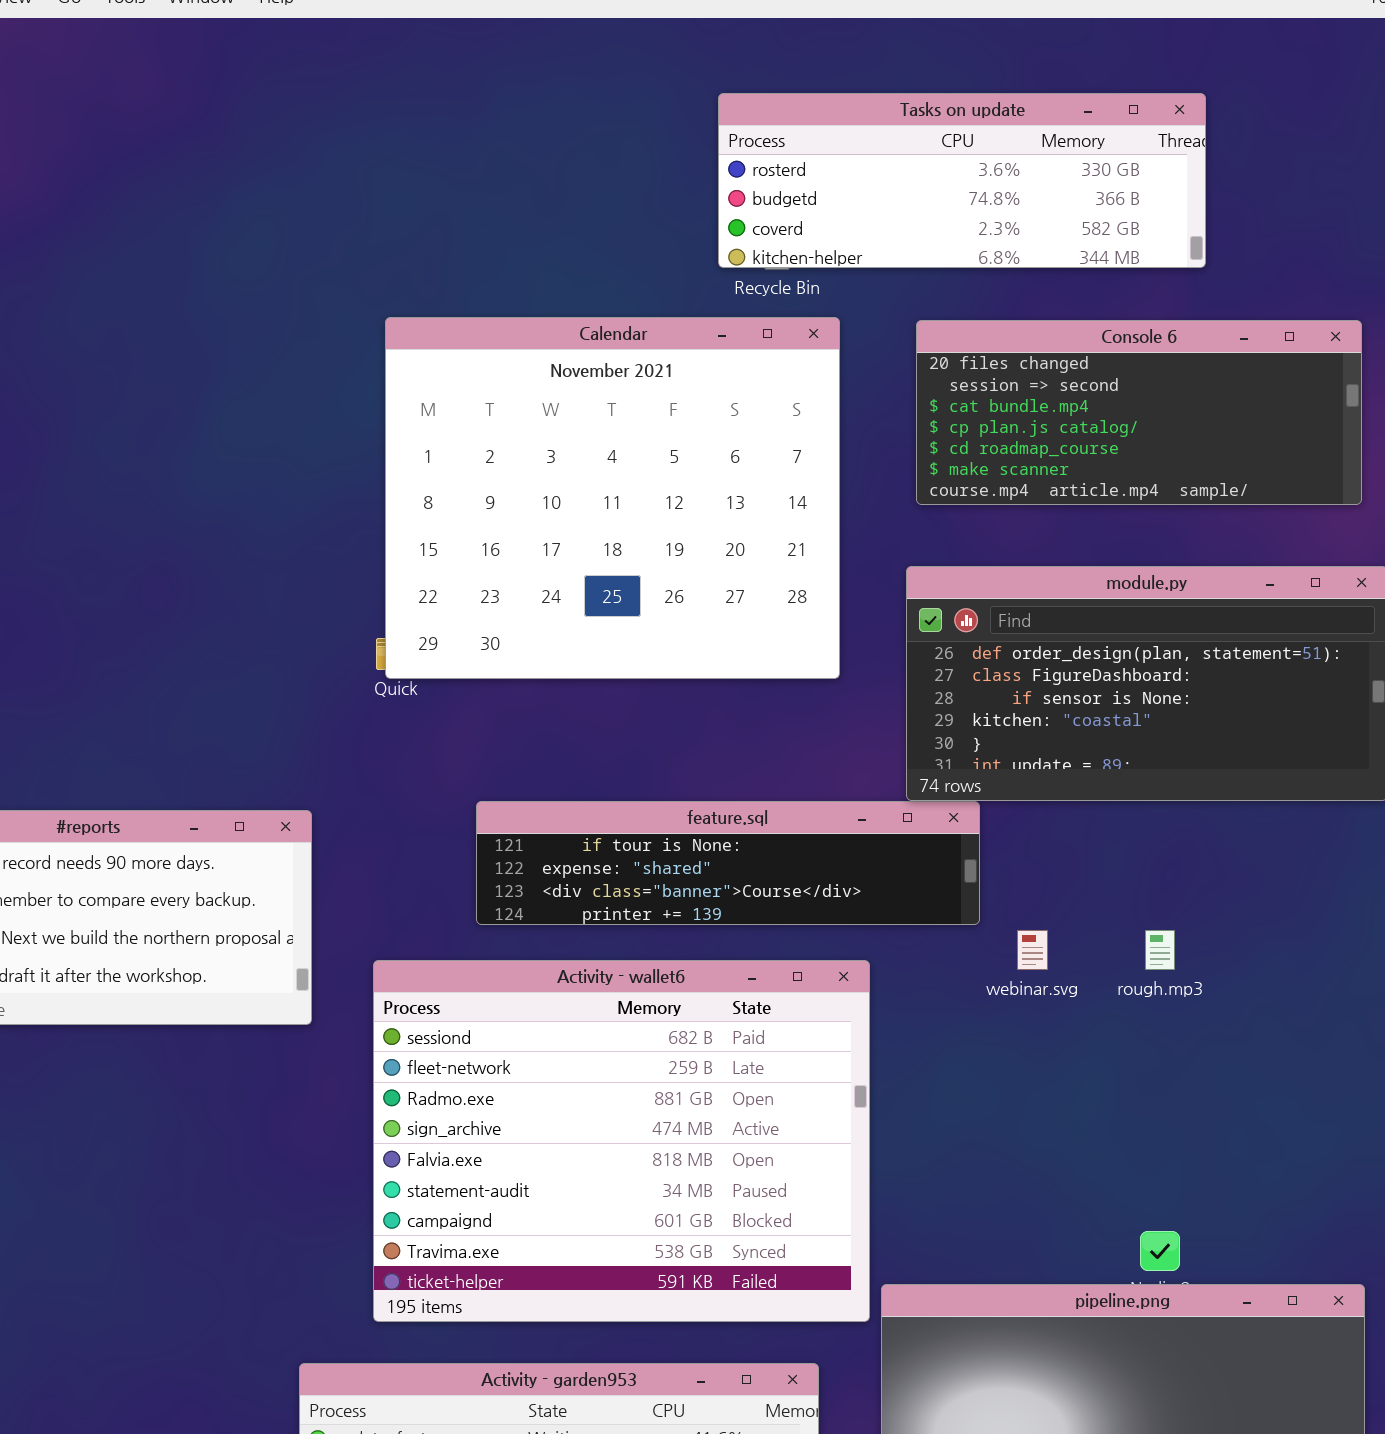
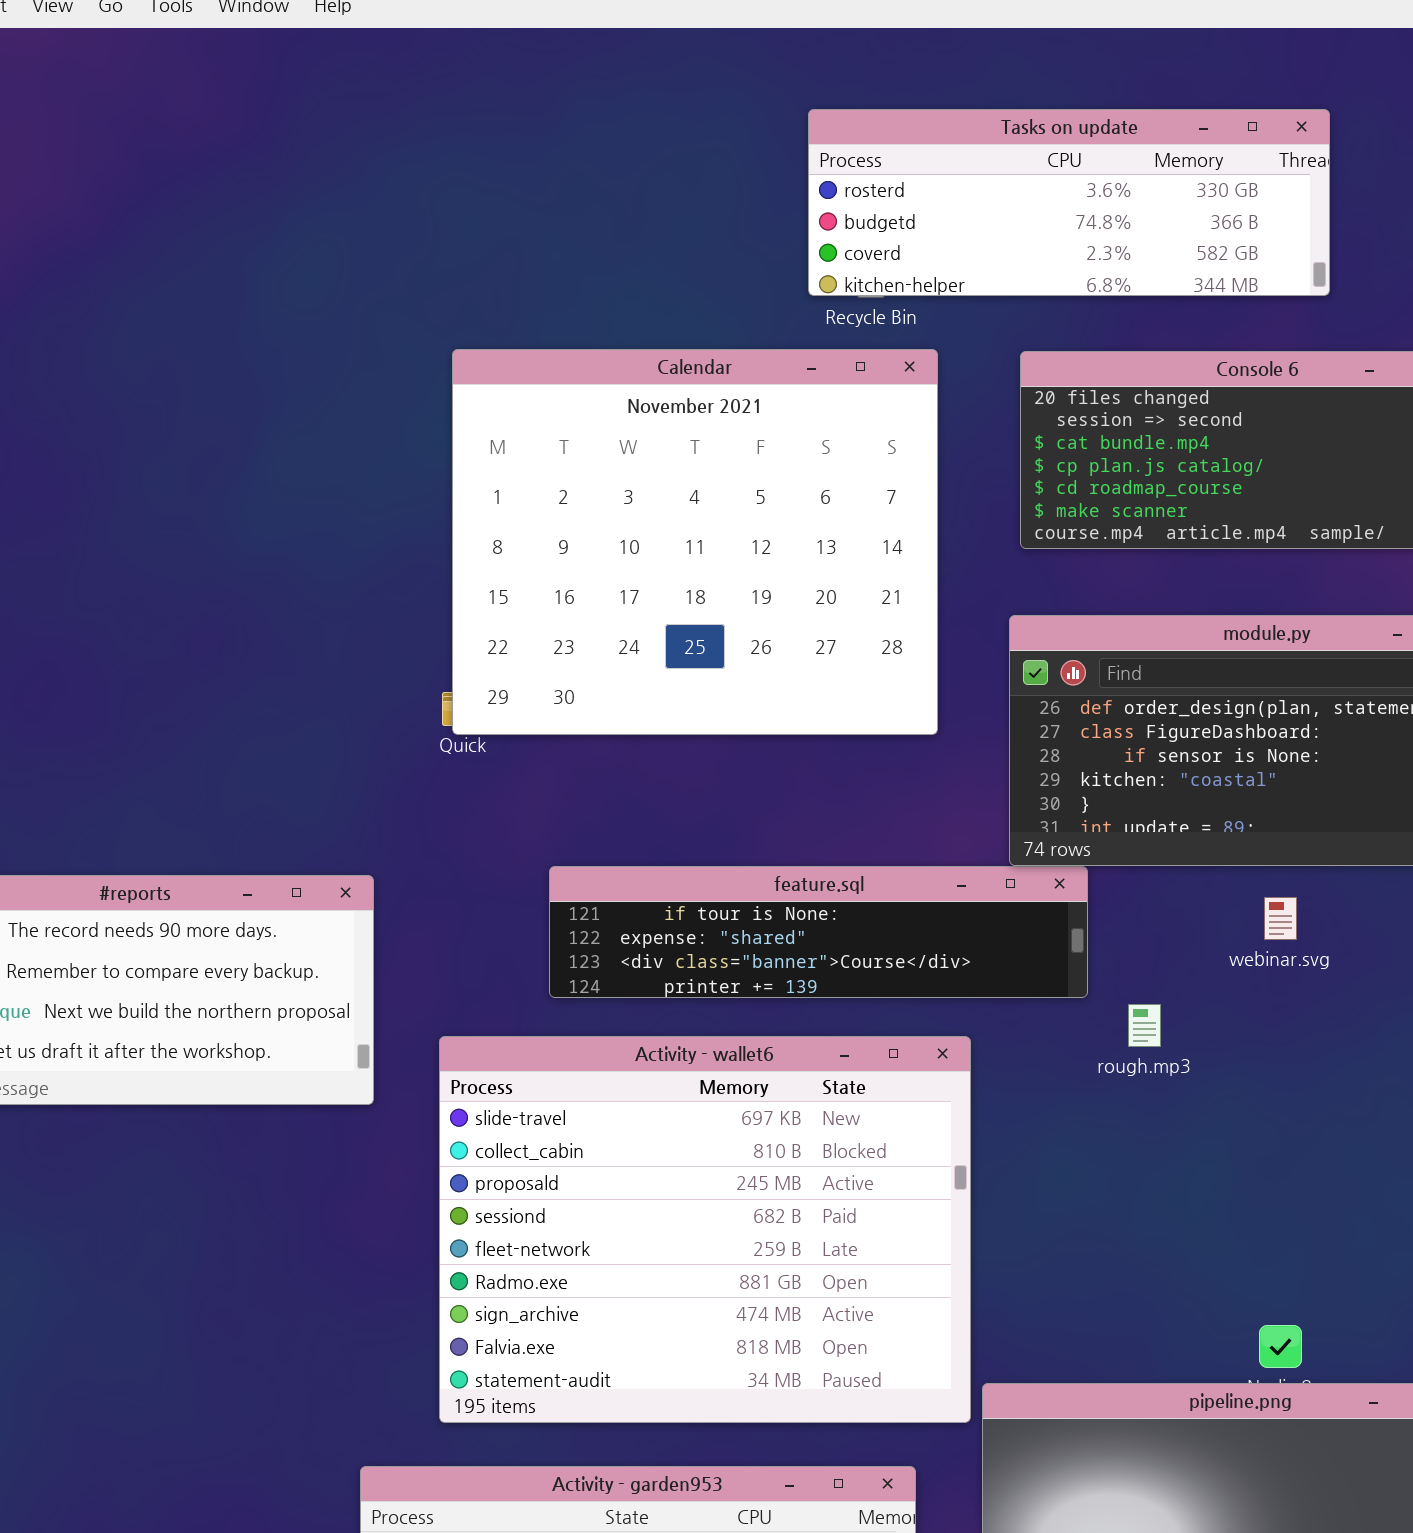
webinar.svg: [1017,930,1048,970] -> [1264,897,1297,940], moved
rough.mp3: [1145,930,1175,970] -> [1128,1004,1161,1047], moved
Activity - wallet6: [373,960,870,1322] -> [439,1036,971,1423], scrolled up 3 rows

